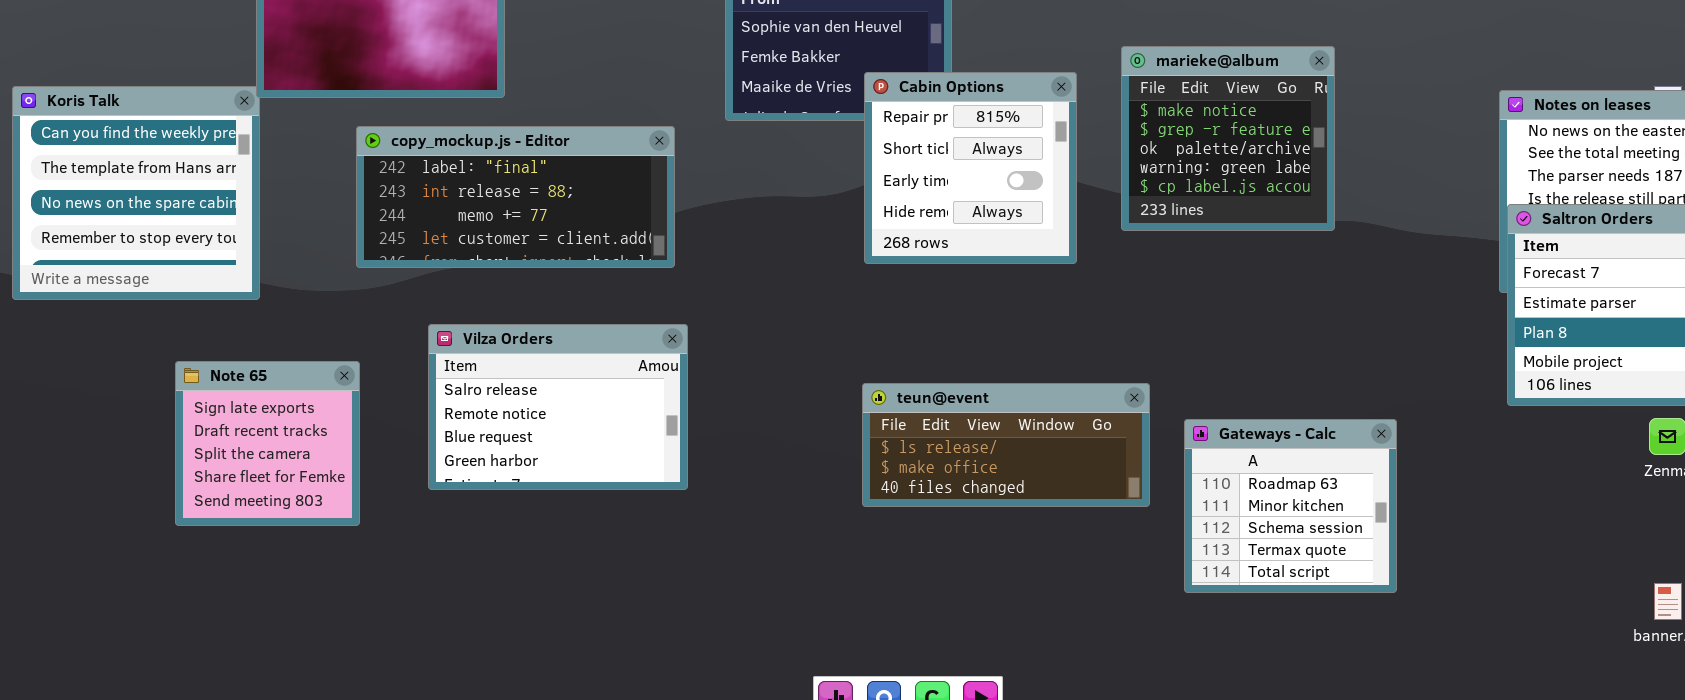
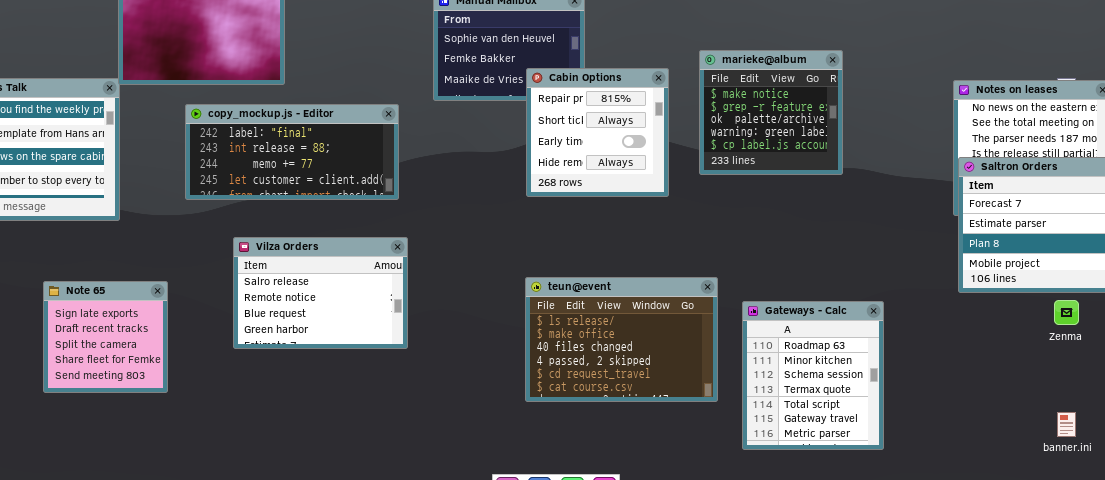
Note 65: [175,361,360,526] -> [43,281,168,393], moved
teun@event: [862,383,1150,507] -> [525,277,718,402], resized
Gateways - Calc: [1184,419,1397,593] -> [742,301,884,450], resized

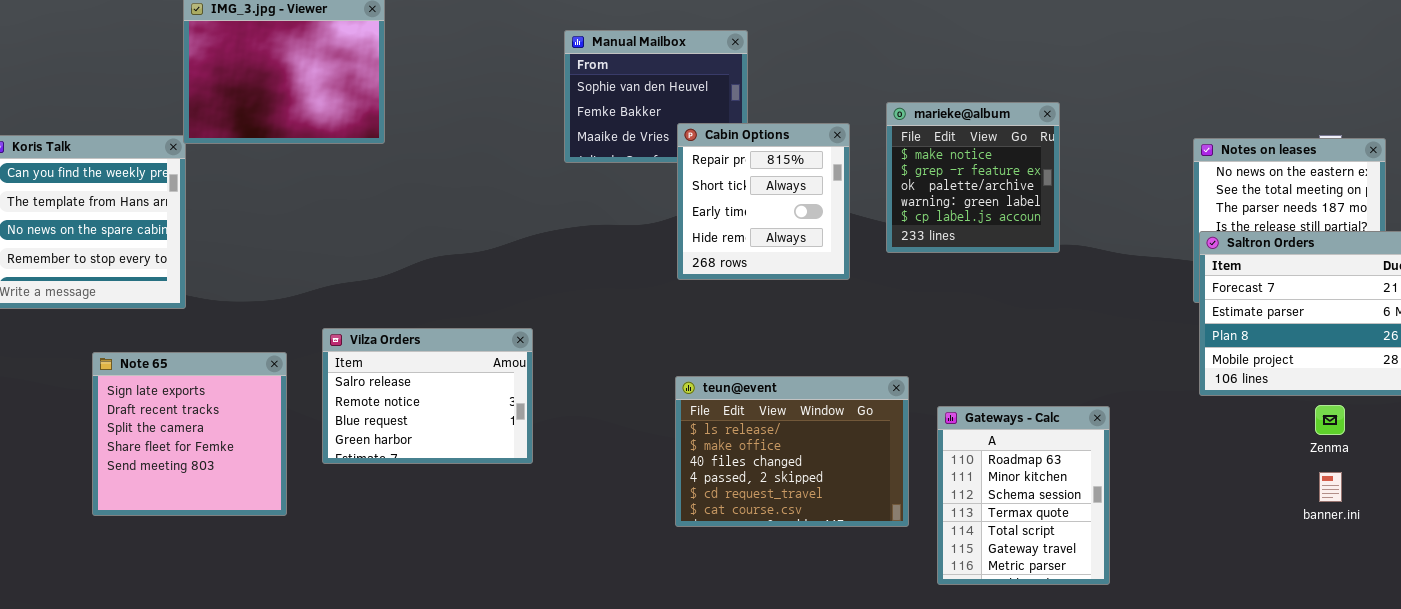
copy_mockup.js - Editor: [185,104,399,200] -> none, closed
Note 65: [43,281,168,393] -> [92,352,287,516], resized
banner.ini: [1057,412,1076,437] -> [1319,472,1342,502], moved

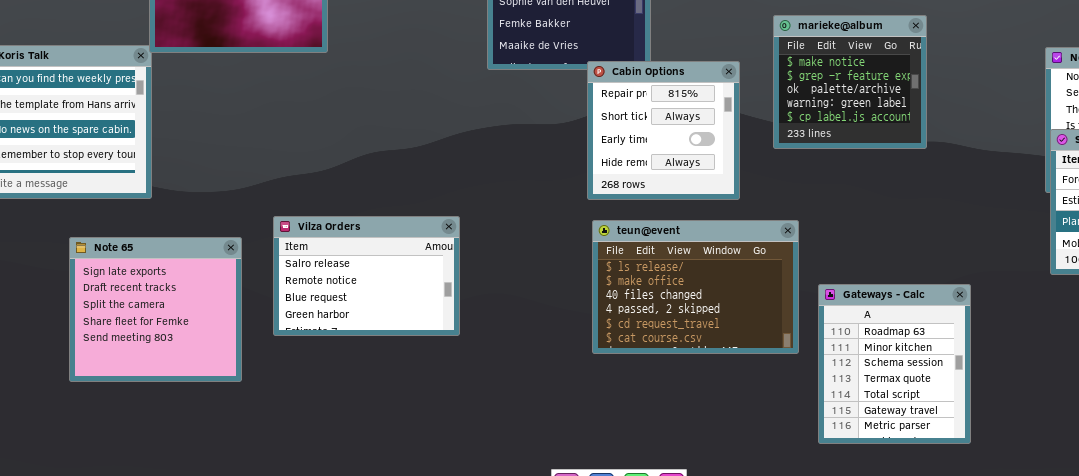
Cabin Options: [677,123,850,280] -> [587,61,740,200], moved
teun@event: [675,376,909,527] -> [592,220,799,354], moved

